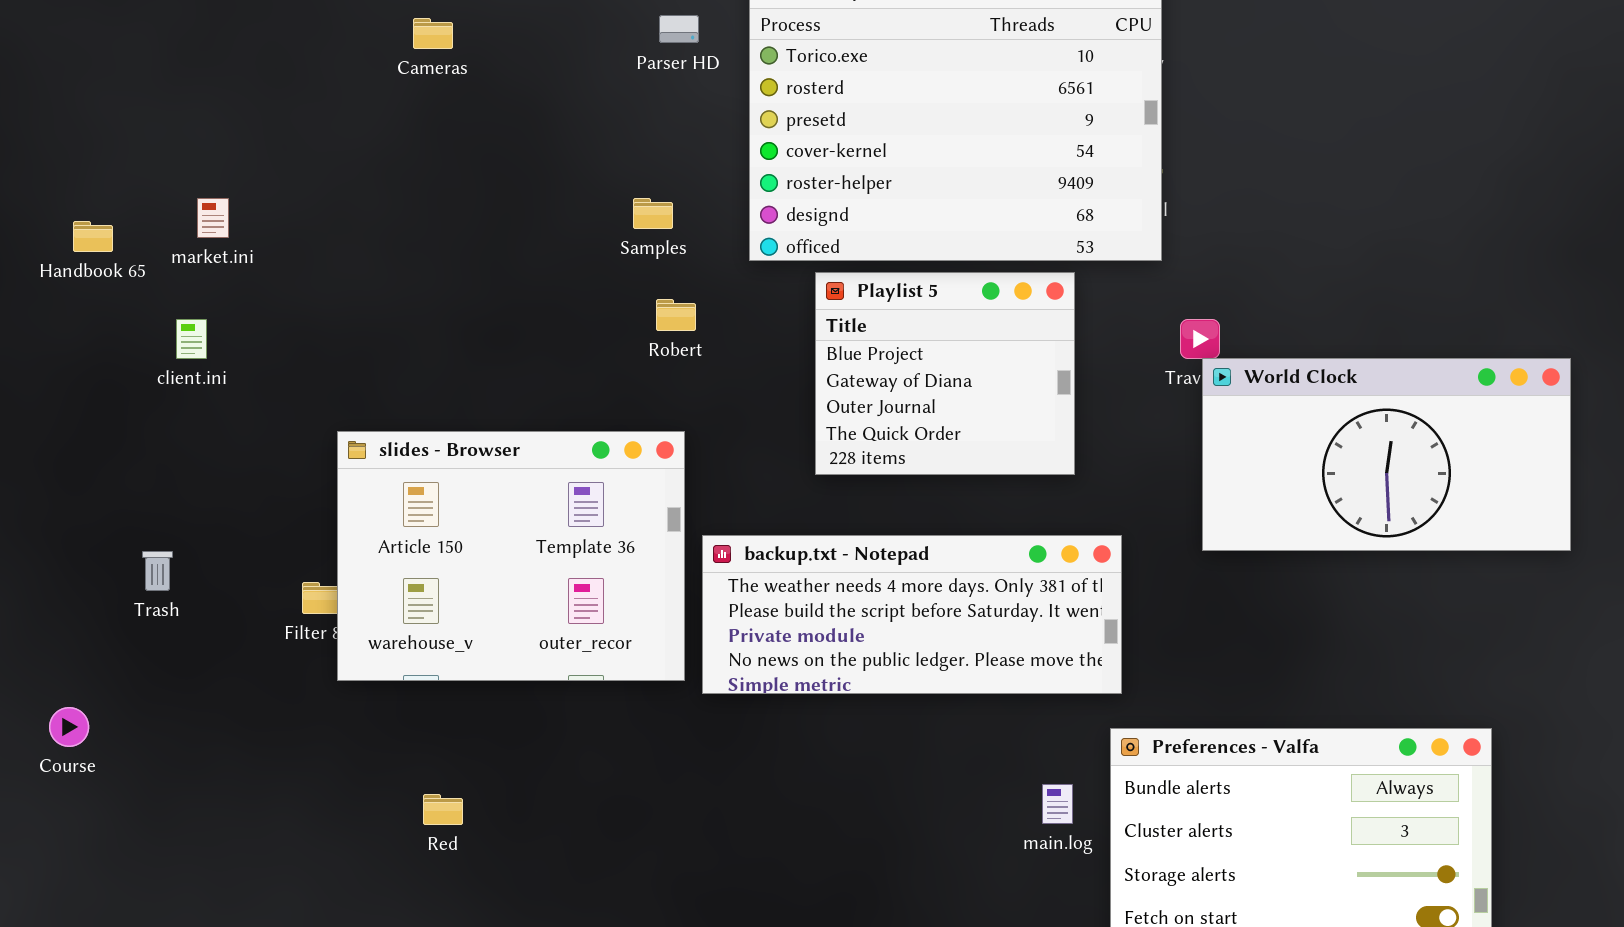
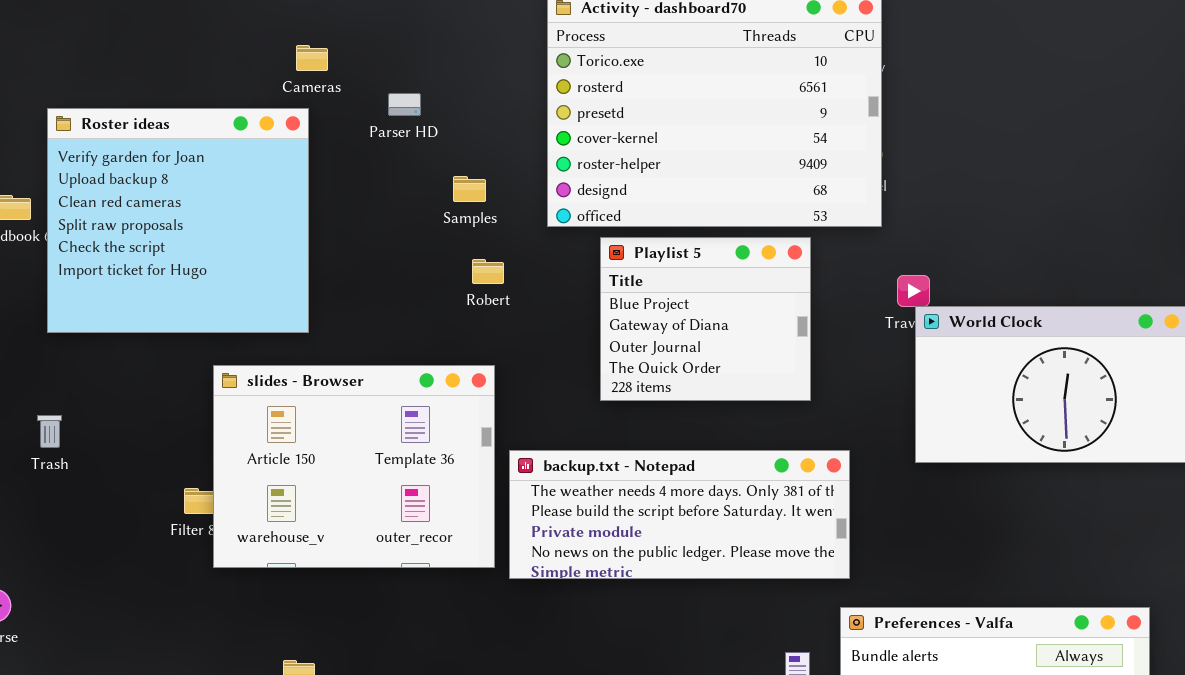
Parser HD: [659,15,699,43] -> [388,93,421,116], moved
Cameras: [413,18,453,49] -> [296,45,328,71], moved
Roster ideas: none -> [47,108,309,333], opened
Trash: [142,551,173,591] -> [37,415,62,448], moved

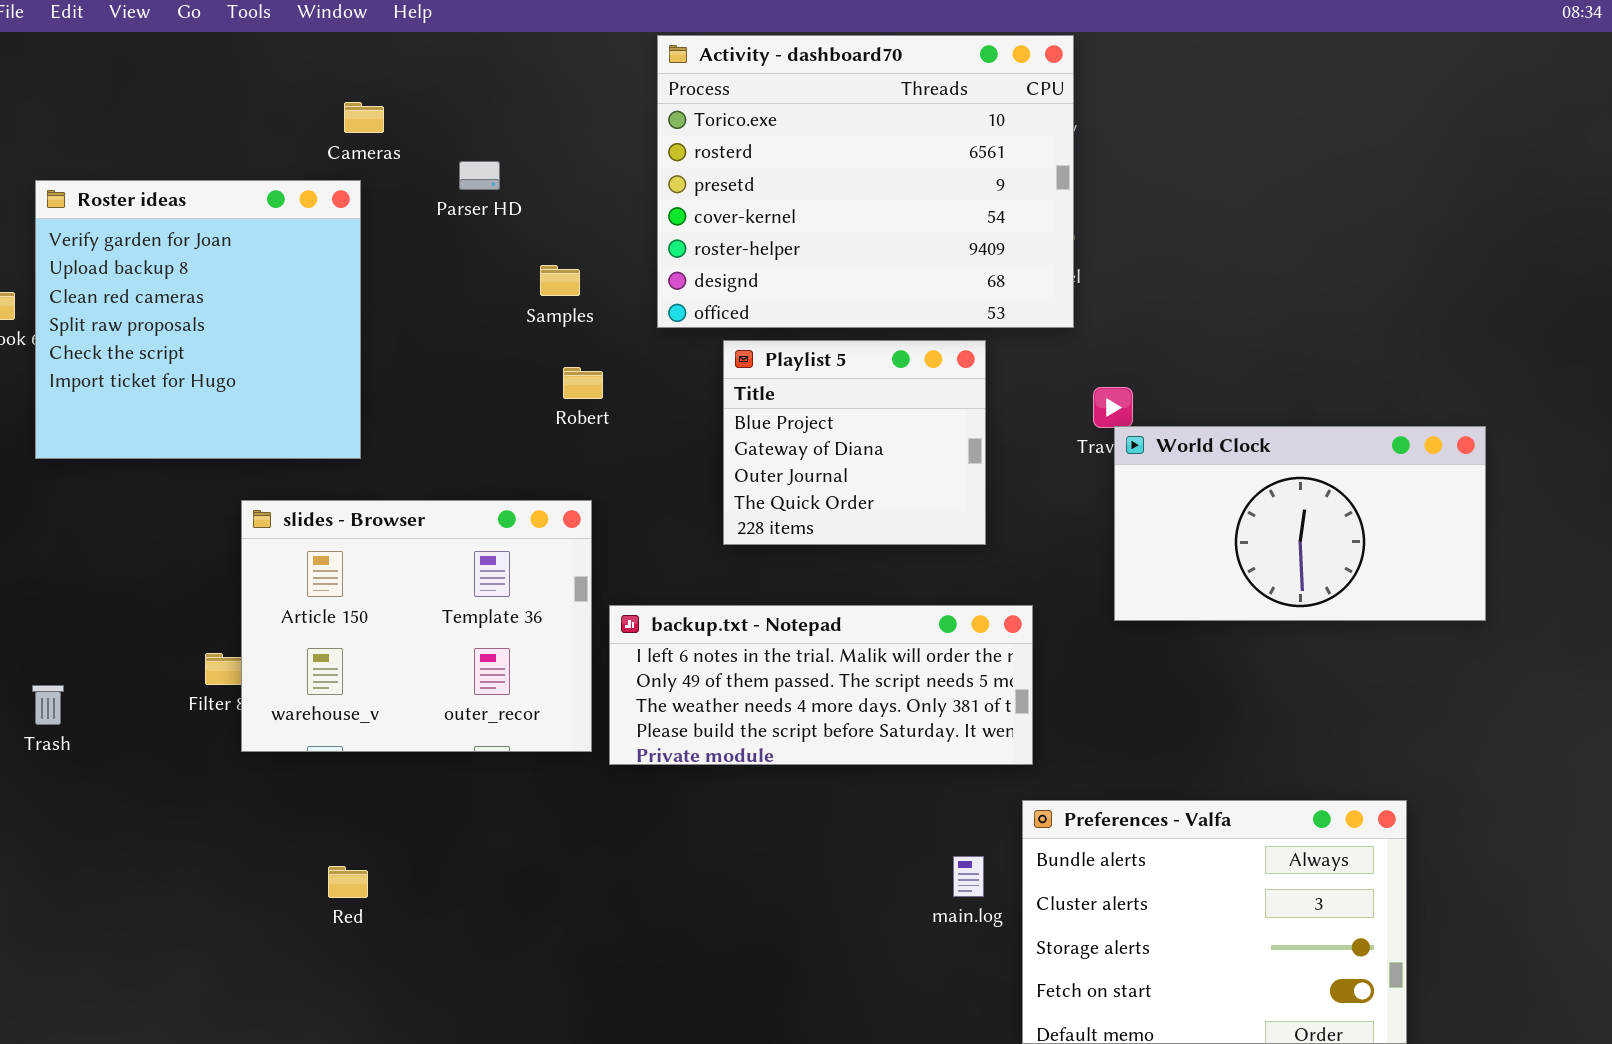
Trash: [37,415,62,448] -> [32,685,64,725], moved
backup.txt - Notepad: [509,450,850,579] -> [609,605,1033,765], scrolled up 2 rows

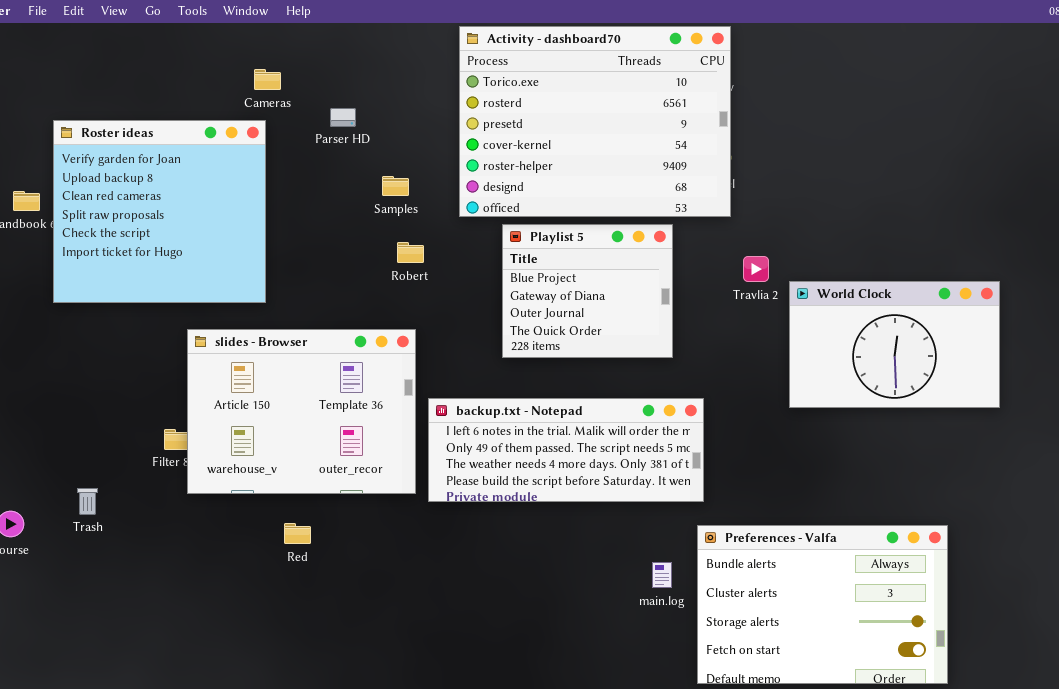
World Clock: [1114,426,1486,621] -> [789,281,1000,408], resized
Trash: [32,685,64,725] -> [77,488,98,515], moved
Red: [328,866,368,898] -> [284,523,311,544], moved

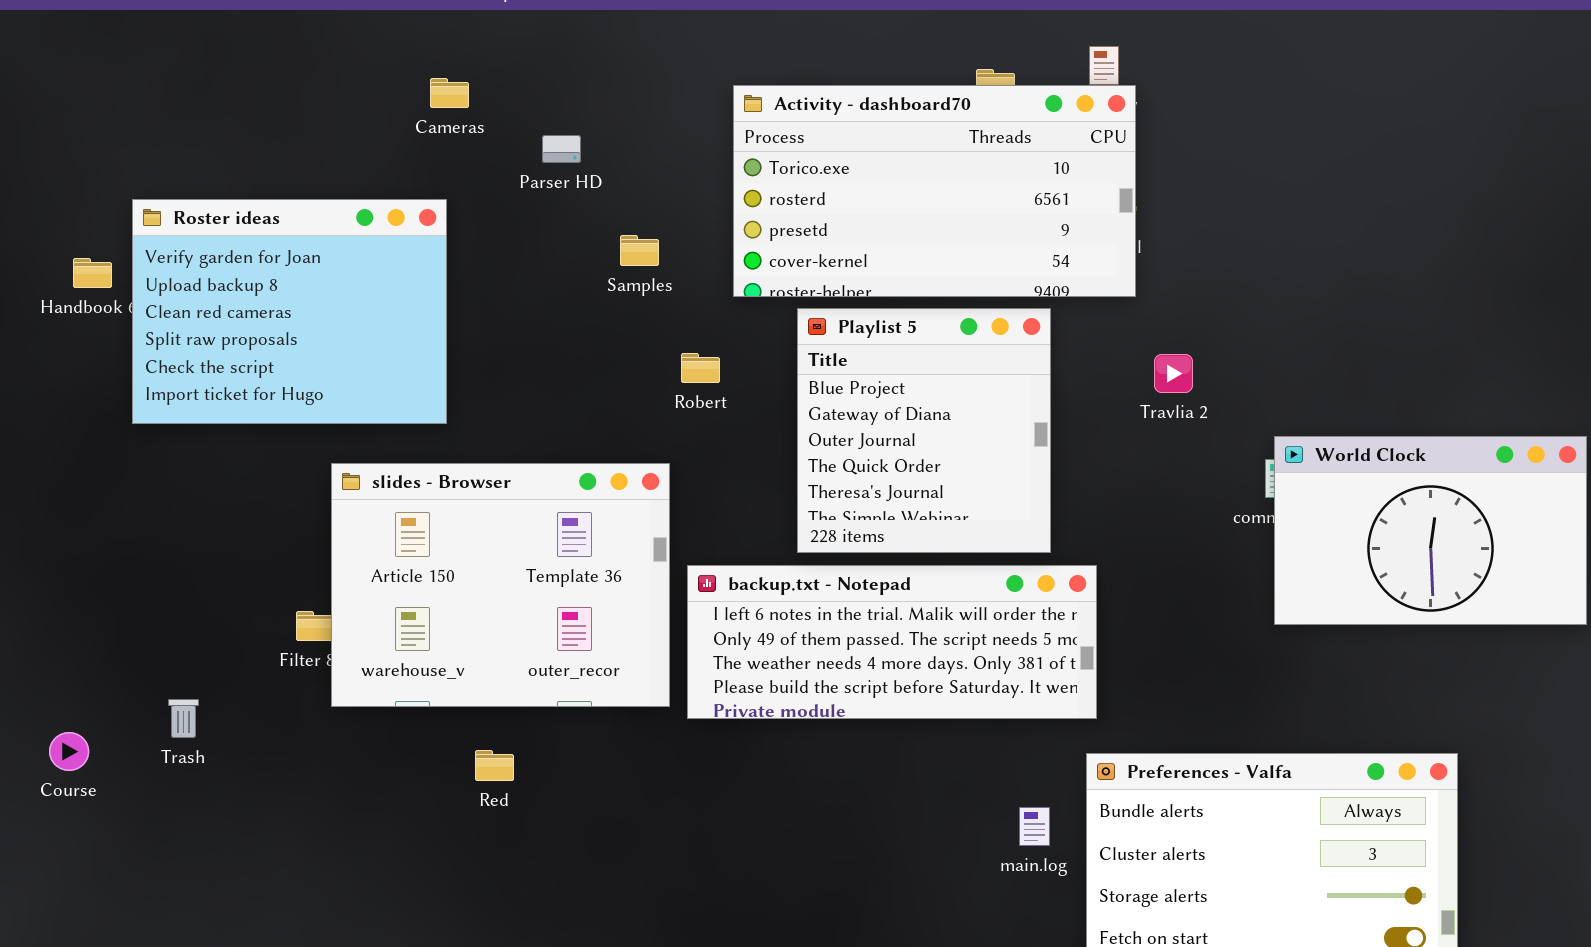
Activity - dashboard70: [459,26,731,217] -> [733,85,1136,297], resized
Roster ideas: [53,120,266,303] -> [132,199,447,424], resized
Playlist 5: [502,224,673,358] -> [797,308,1051,553], resized
Robert: [397,242,424,263] -> [681,353,720,383], moved
World Clock: [789,281,1000,408] -> [1274,436,1587,625], moved

